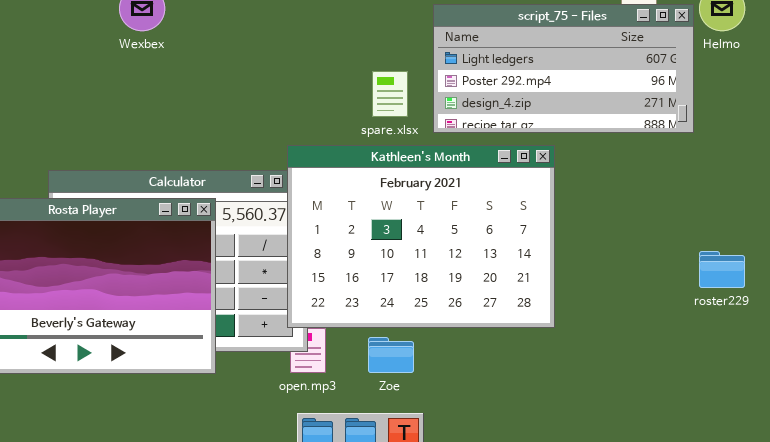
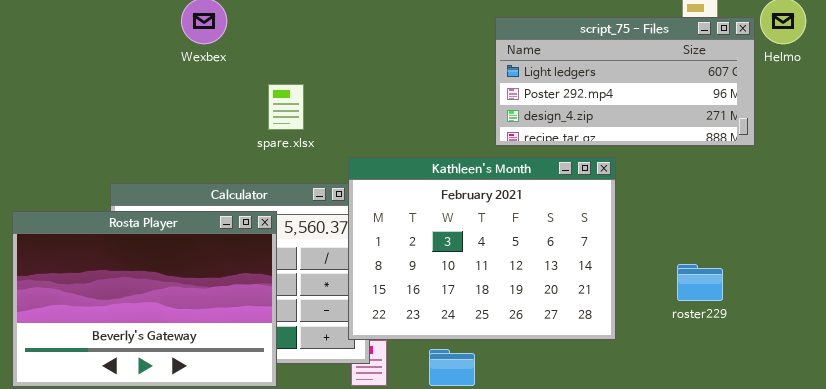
spare.xlsx: [372,71,408,117] -> [268,84,304,130], moved
roster229: [699,251,745,288] -> [677,264,723,301], moved

